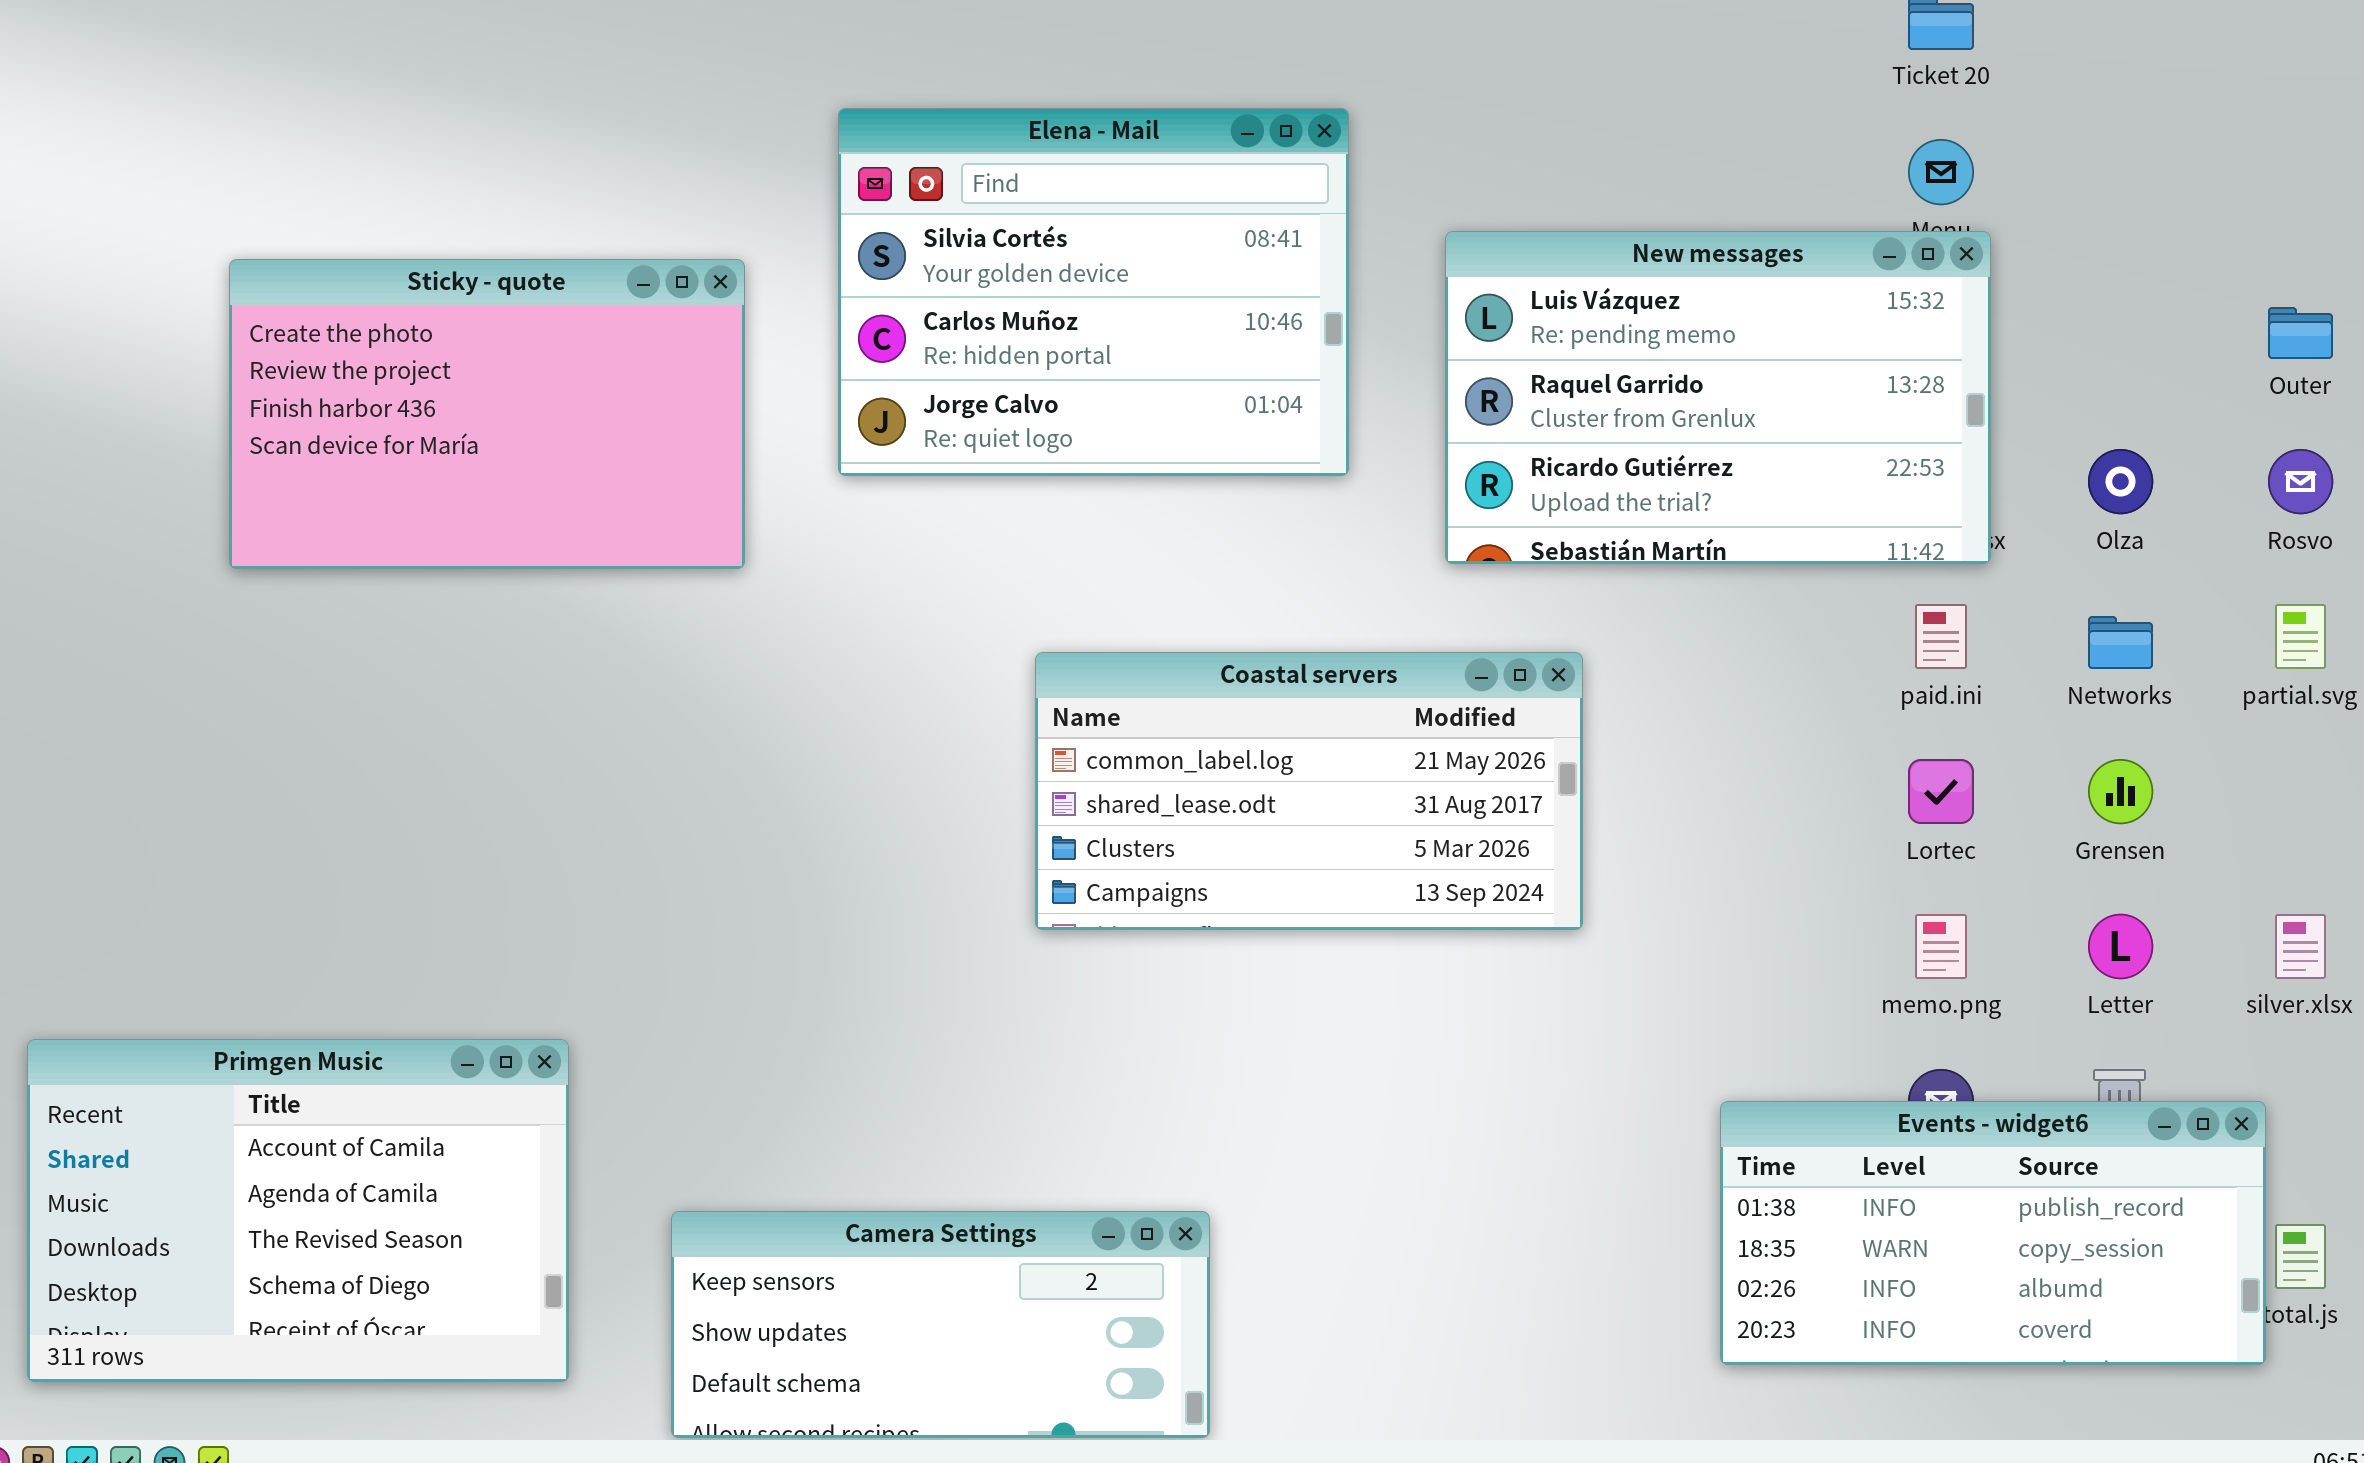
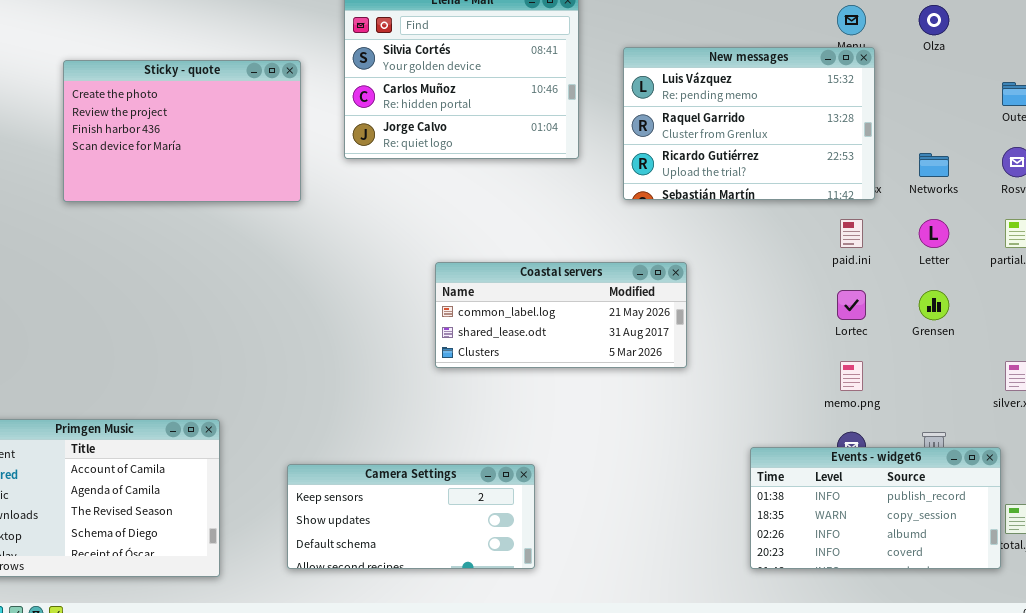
Olza: [2088,449,2153,514] -> [919,5,949,35], moved
Networks: [2088,616,2153,669] -> [919,153,949,177], moved
Coastal servers: [1035,652,1583,930] -> [435,262,687,368], resized
Letter: [2088,914,2153,979] -> [919,219,949,248], moved
Camera Settings: [671,1211,1210,1438] -> [287,464,535,569], moved

